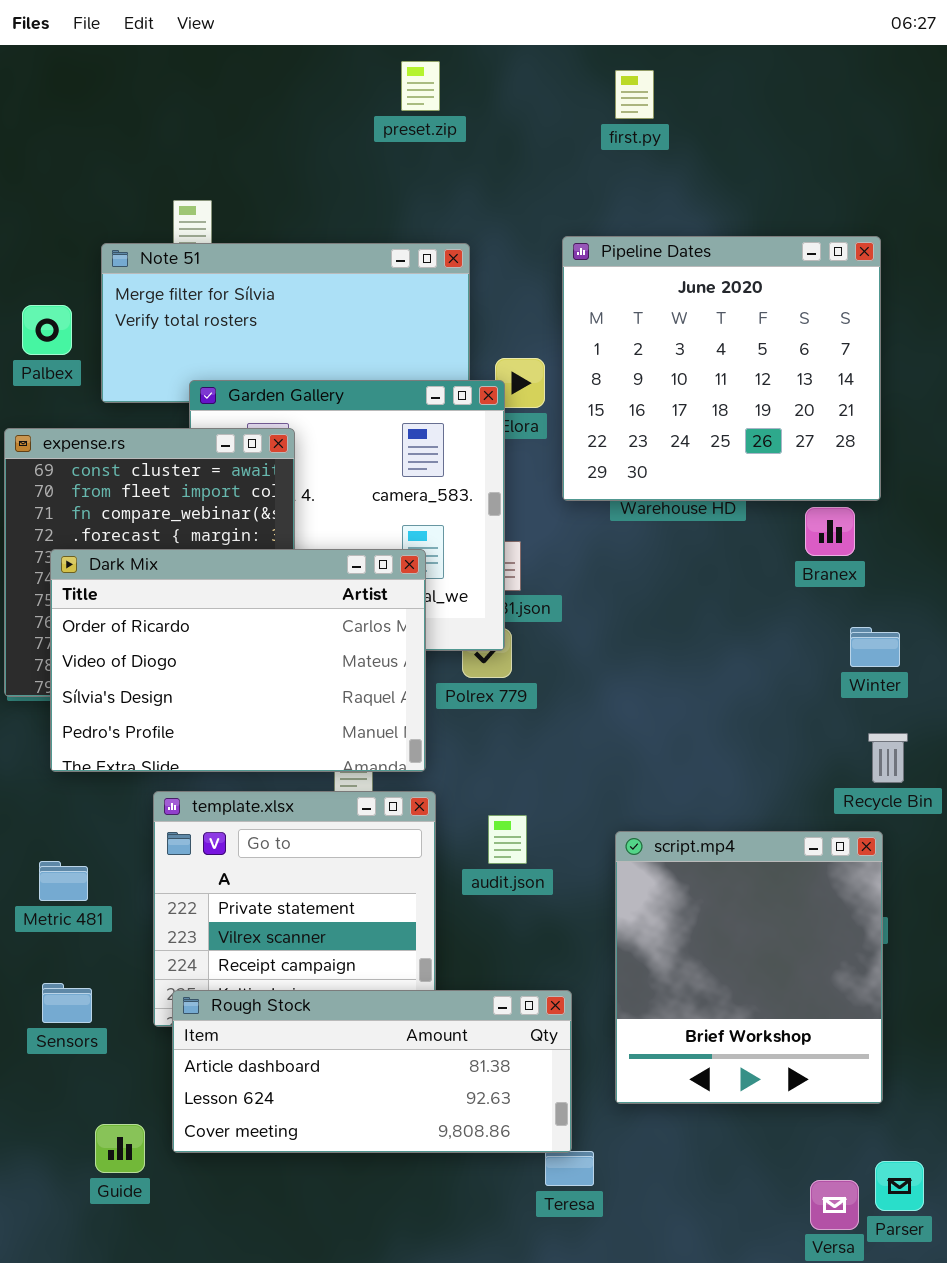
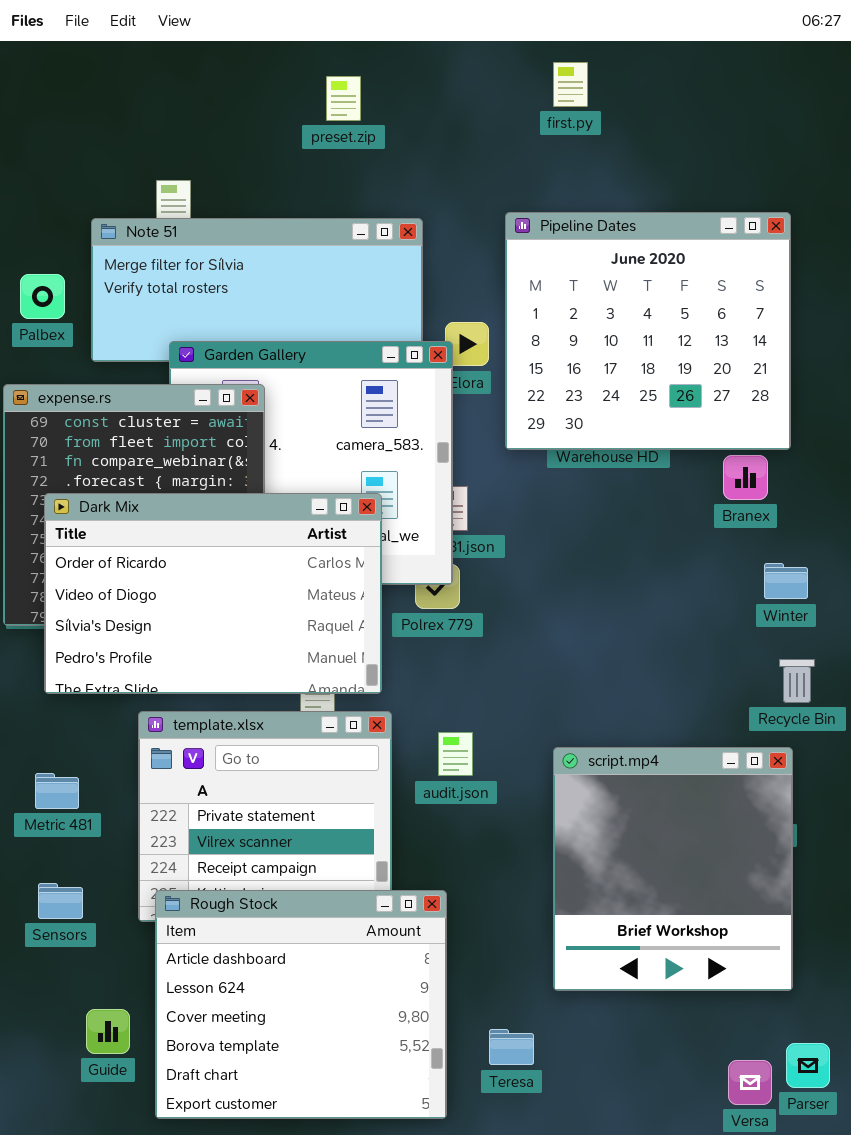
preset.zip: [401,61,440,111] -> [326,76,361,121], moved
Rough Stock: [172,990,572,1153] -> [155,890,447,1119], resized

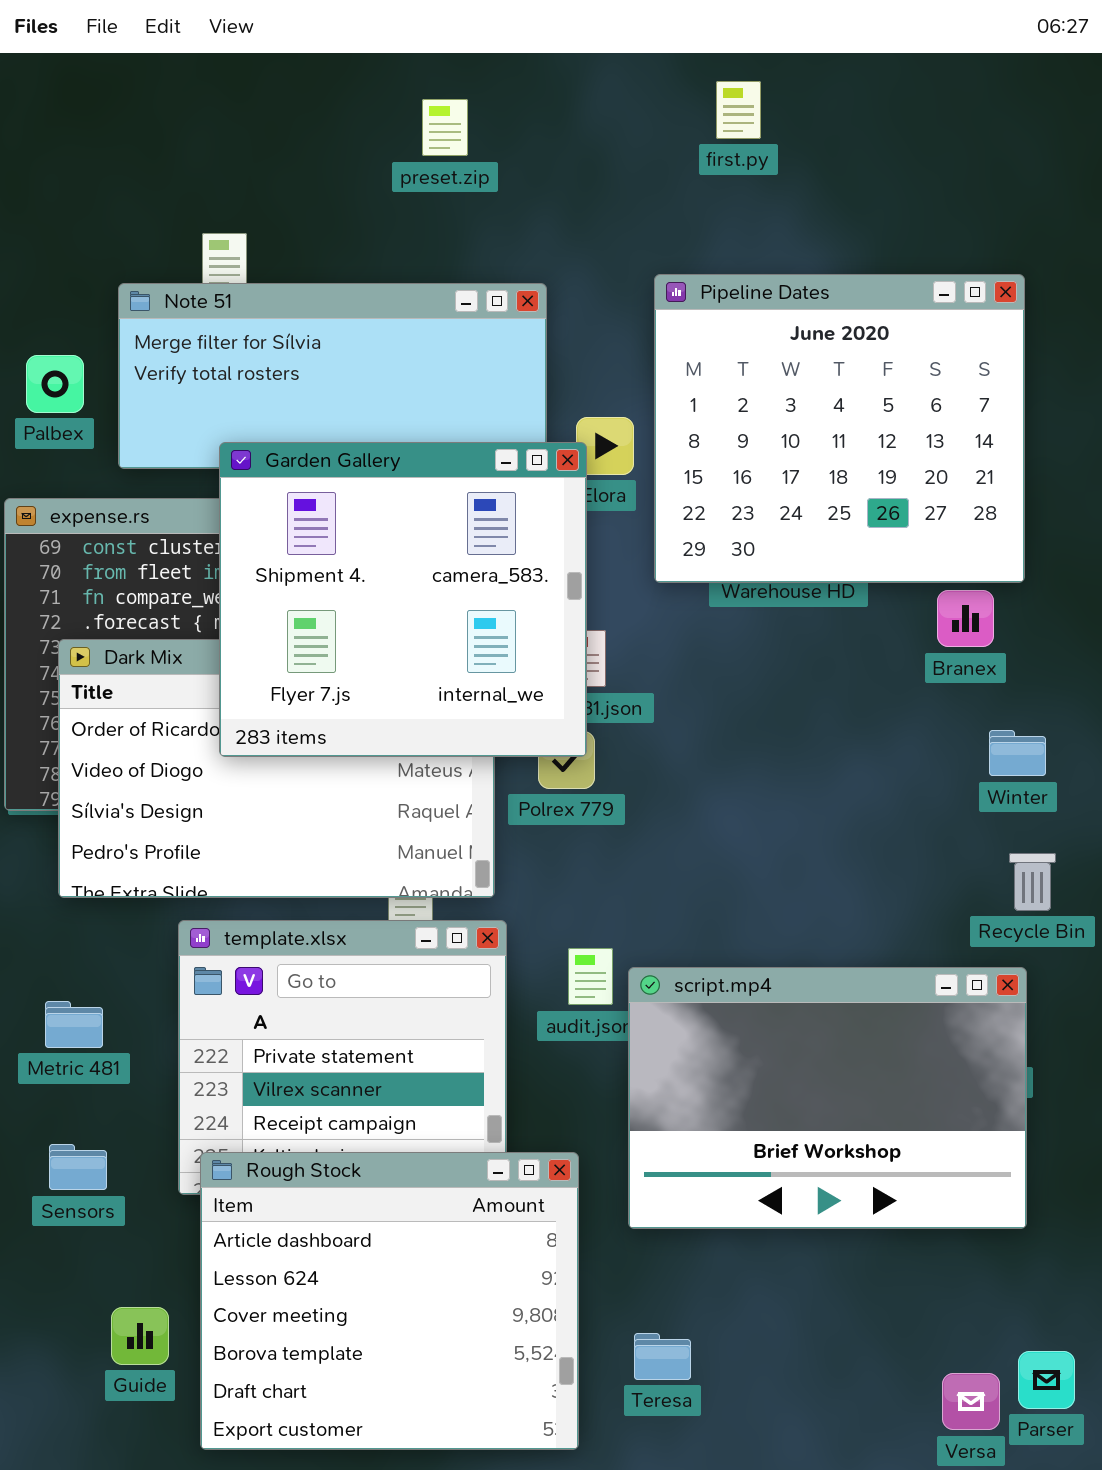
Garden Gallery: [169,341,453,585] -> [219,442,587,757], raised
script.mp4: [553,747,793,991] -> [628,967,1027,1229], resized

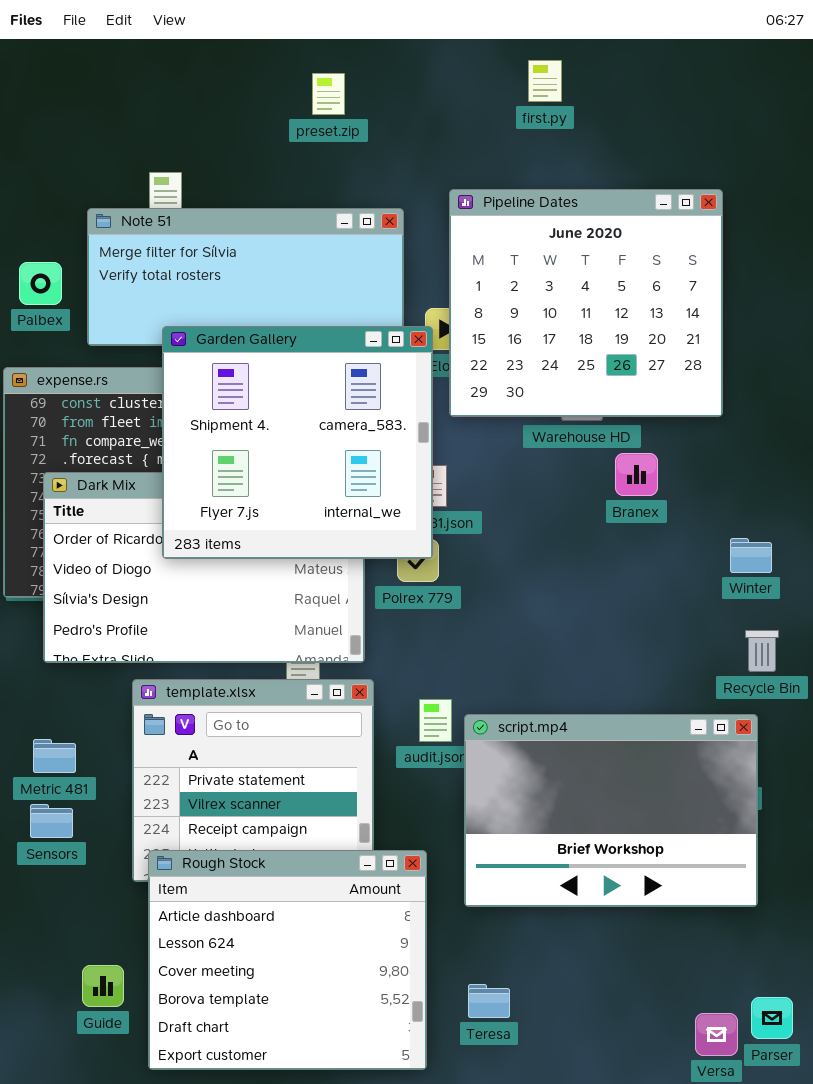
Pipeline Dates: [654,274,1025,583] -> [449,189,723,417], moved
Branex: [937,590,994,647] -> [615,453,658,496], moved
Sensors: [49,1144,107,1190] -> [30,804,73,838], moved

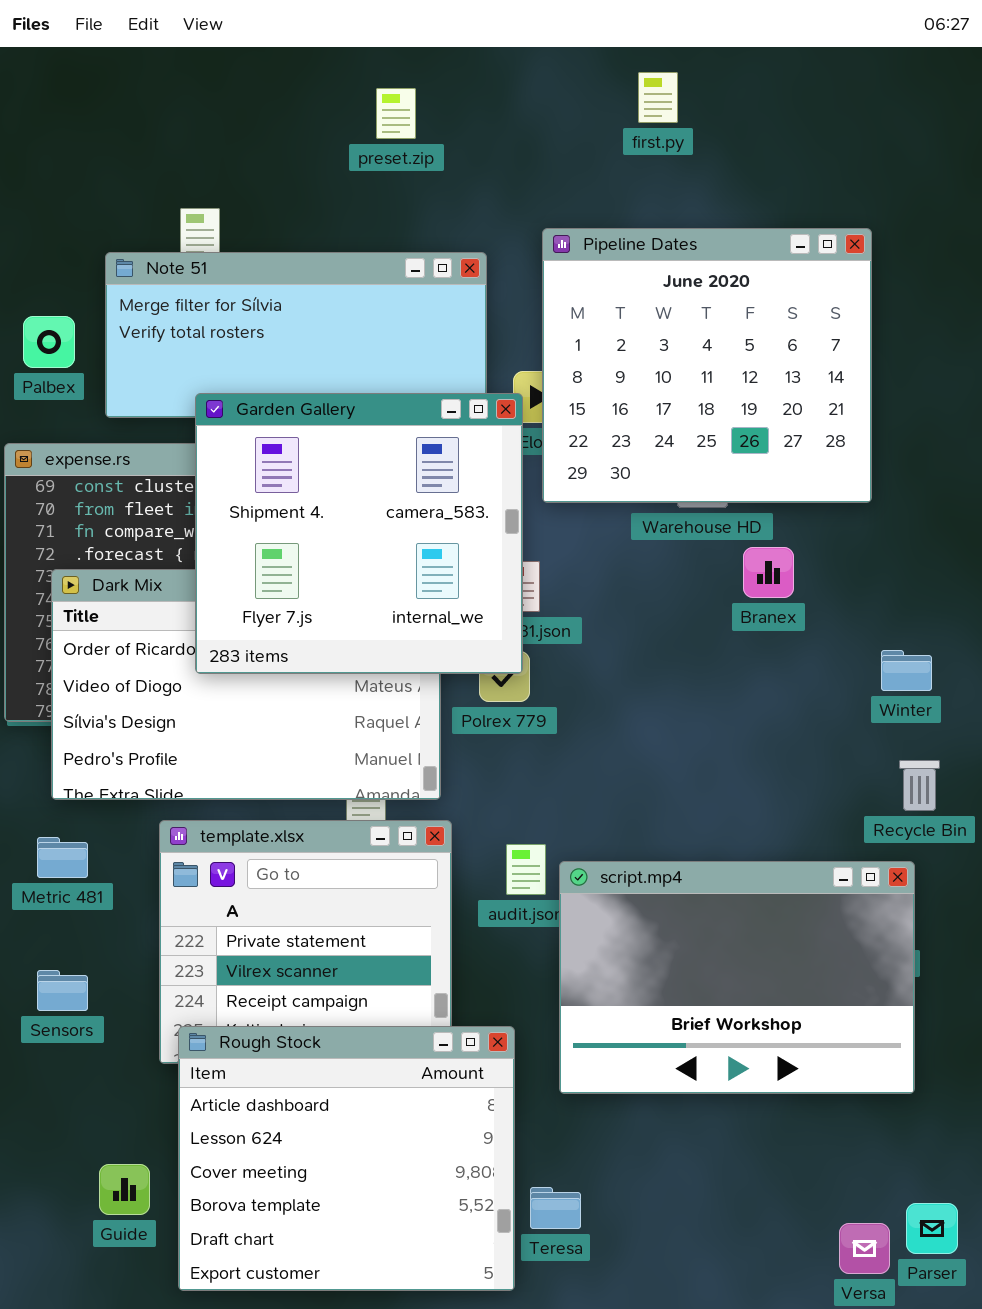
Metric 481: [33,739,76,773] -> [37,837,88,878], moved
Teresa: [468,984,510,1018] -> [530,1187,581,1229], moved

